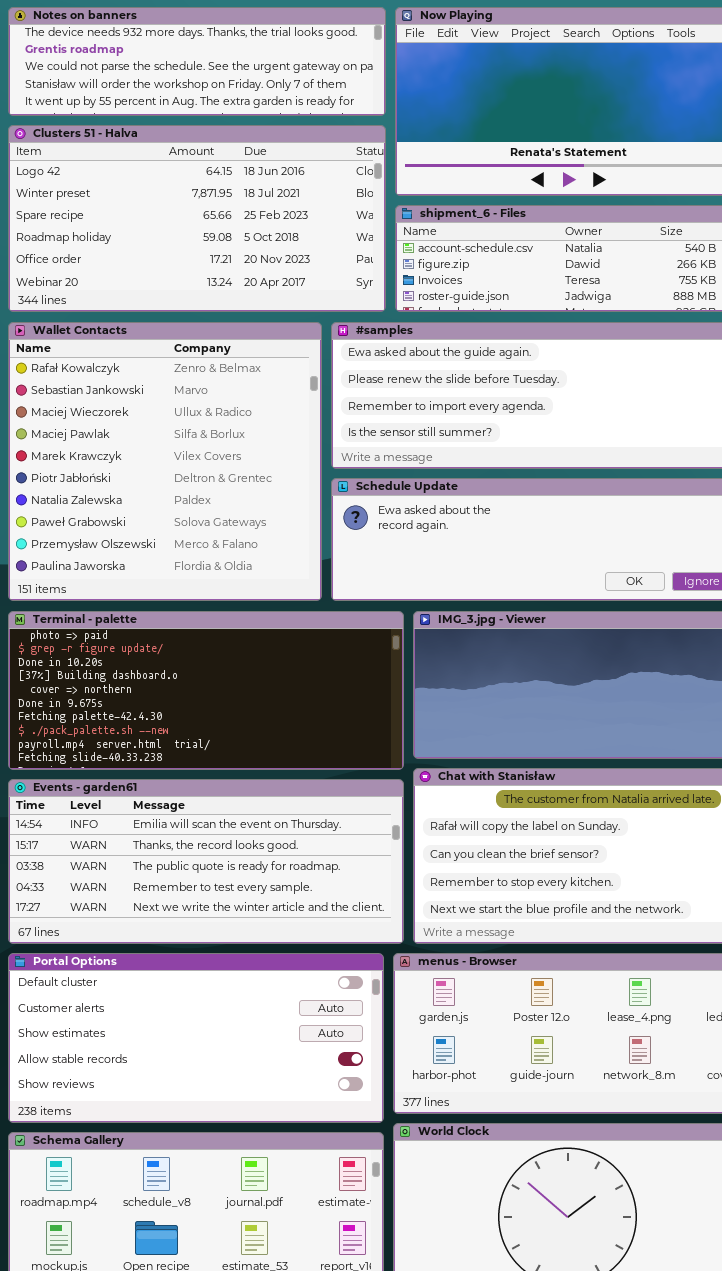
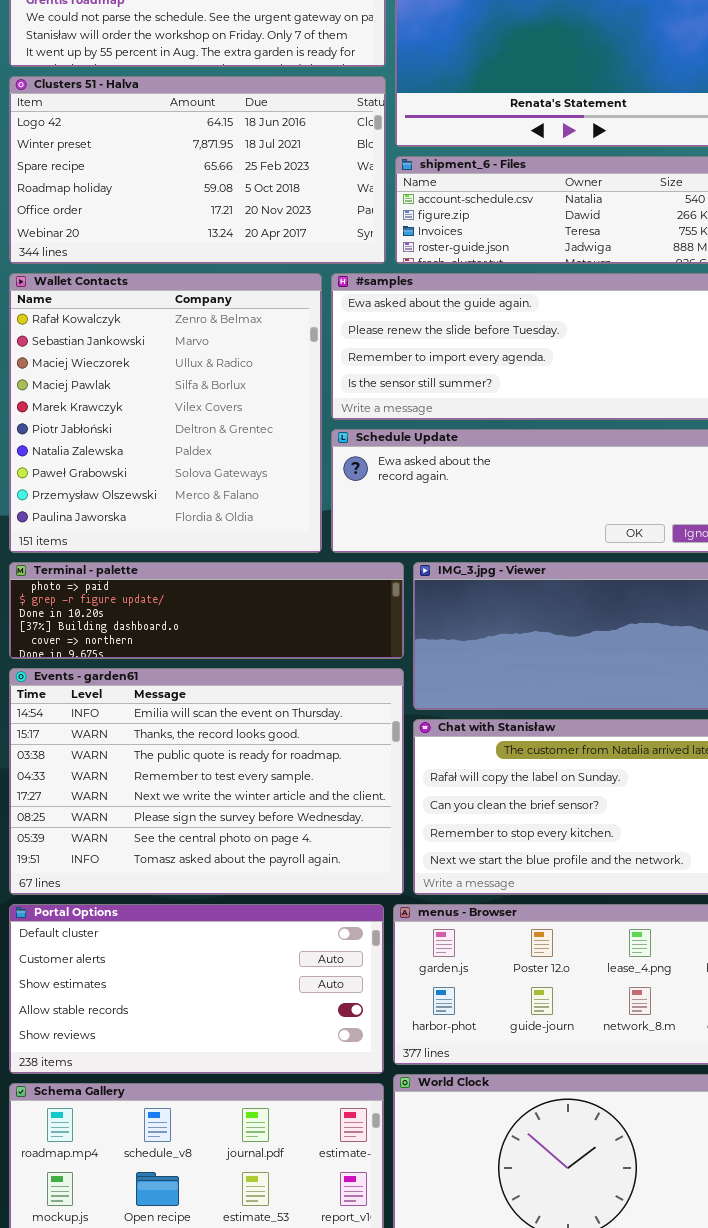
Terminal - palette: [8,611,404,770] -> [9,562,404,659], resized
Events - garden61: [8,779,404,944] -> [9,668,404,895], resized

